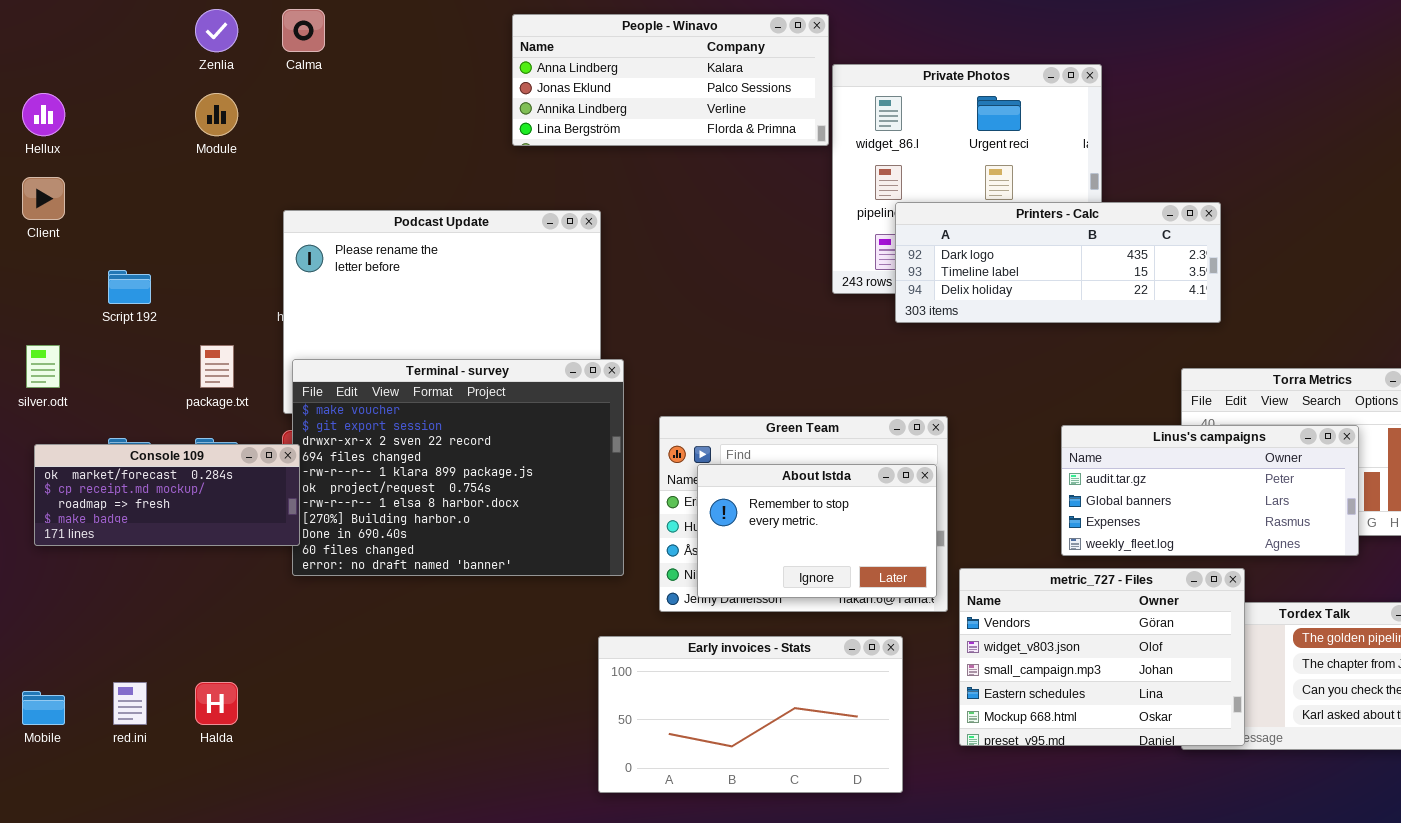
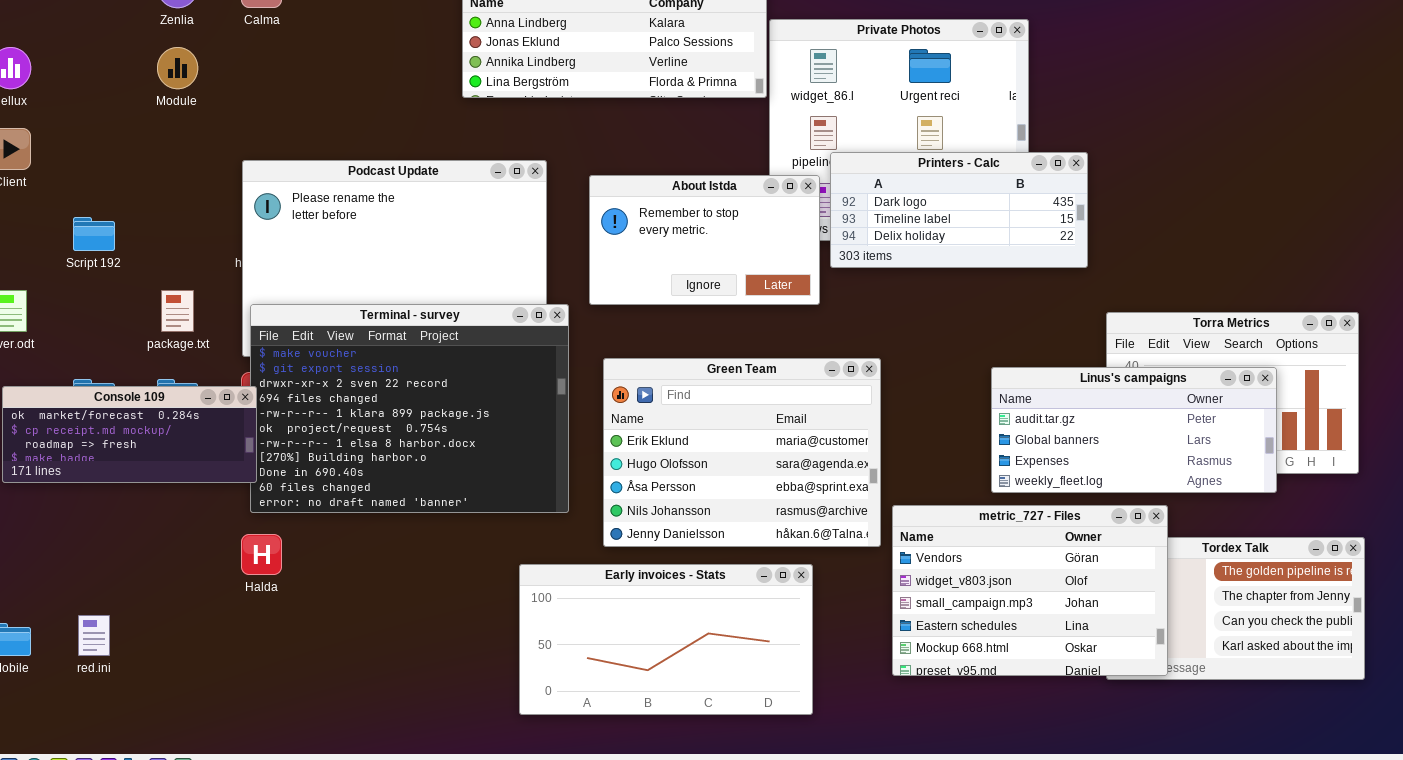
Printers - Calc: [895,202,1221,323] -> [830,152,1088,268], resized
About Istda: [697,464,937,598] -> [589,175,820,305], moved
Early invoices - Stats: [598,636,903,793] -> [519,564,813,715], moved
Halda: [195,682,238,725] -> [241,534,282,575], moved

